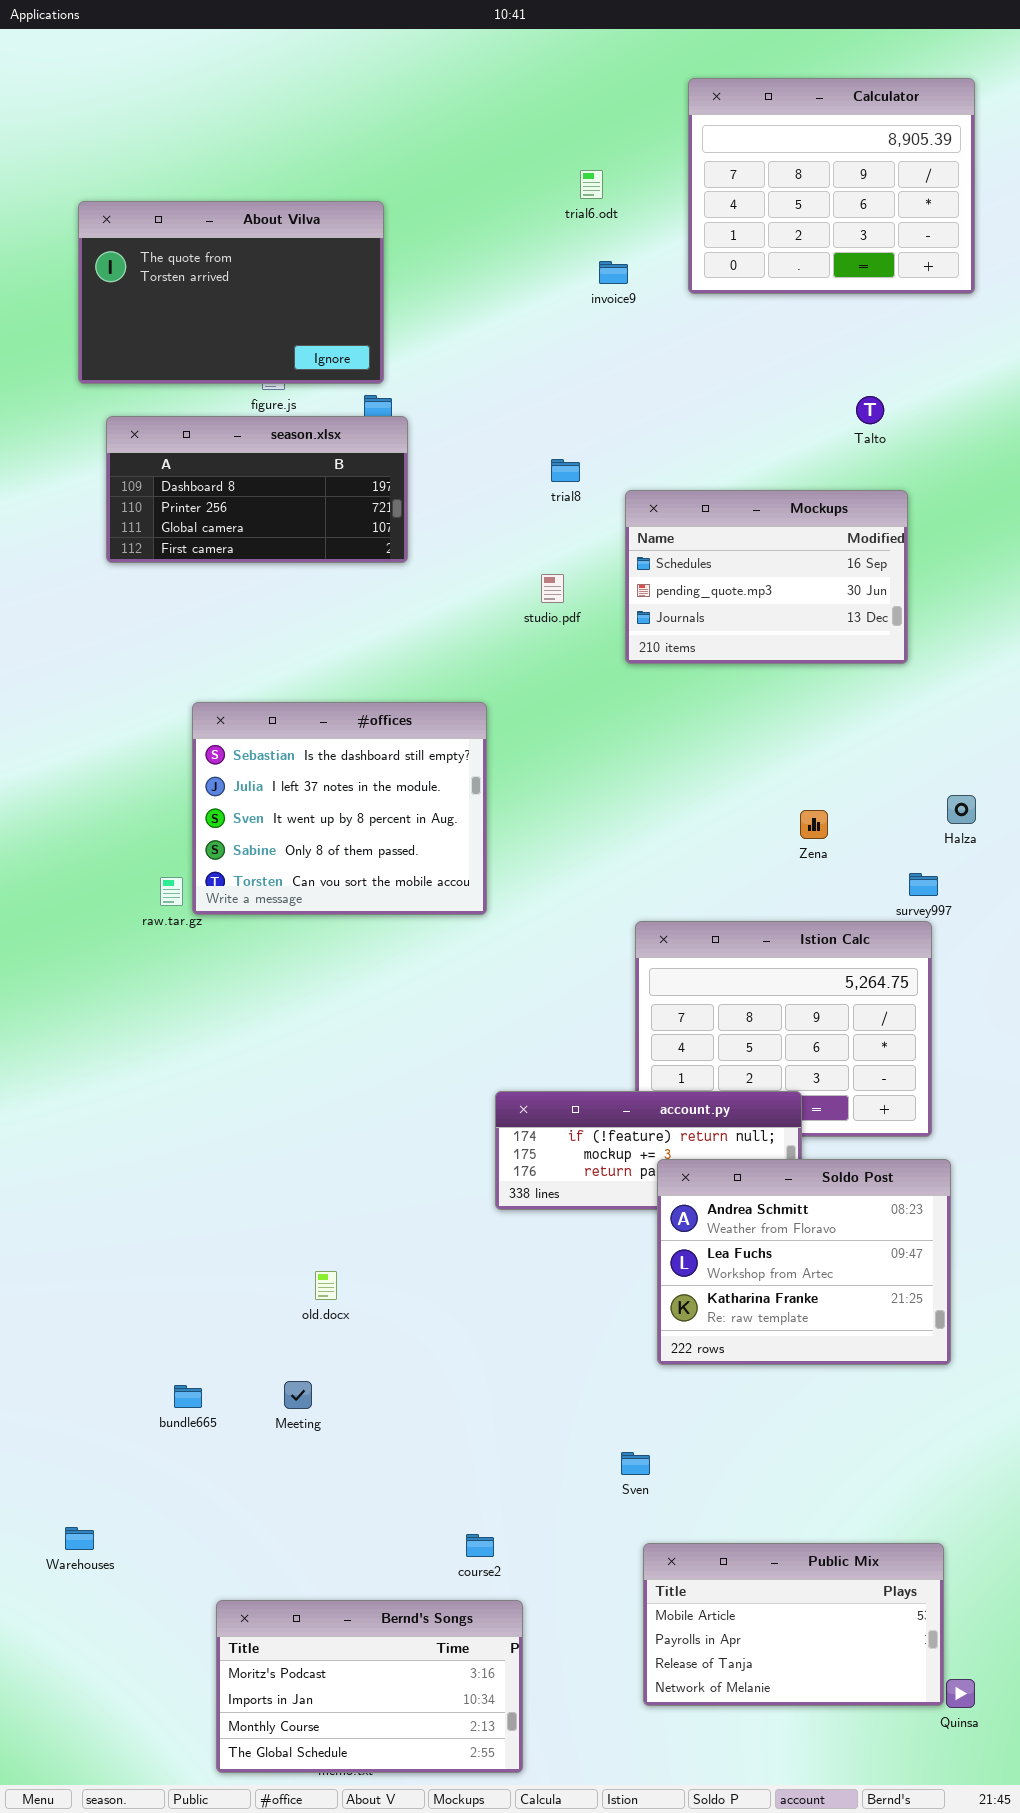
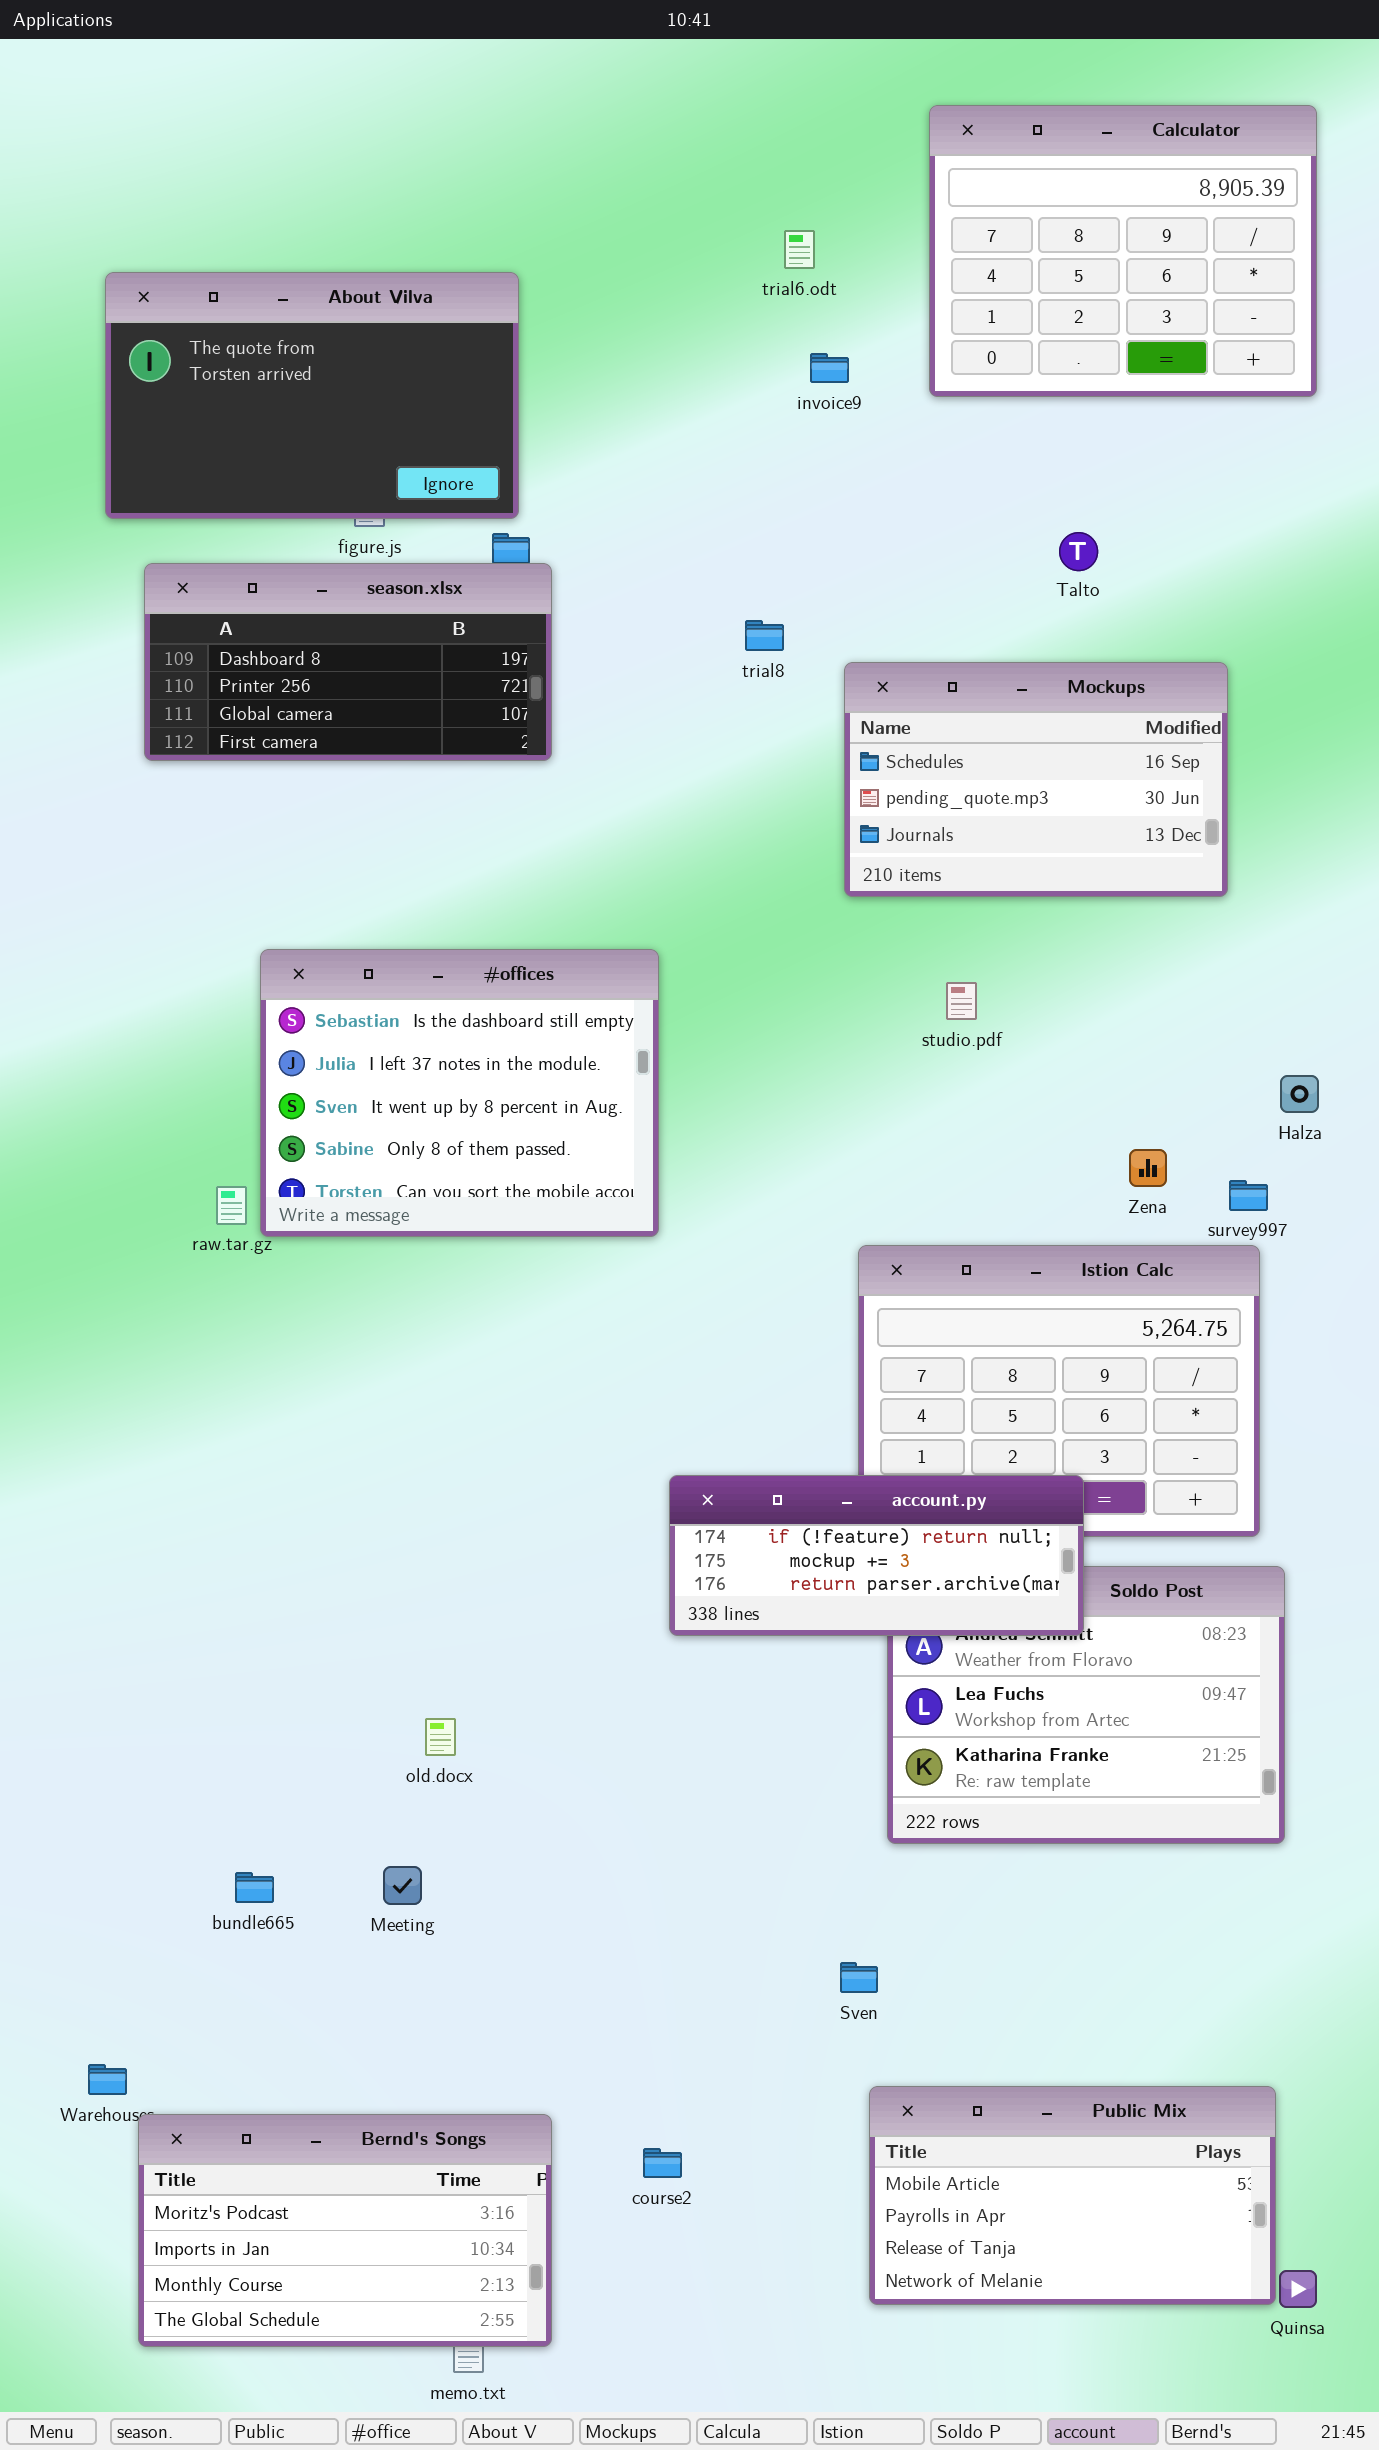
Talto: [856,396,884,424] -> [1059,532,1098,571], moved
studio.pdf: [541,574,564,603] -> [946,982,977,1020], moved
Zena: [800,810,828,839] -> [1129,1149,1167,1187], moved
account.py: [495,1091,802,1210] -> [669,1475,1084,1636], raised
course2: [466,1534,494,1557] -> [643,2148,682,2178], moved
Bernd's Songs: [216,1600,523,1773] -> [138,2114,552,2347], moved

